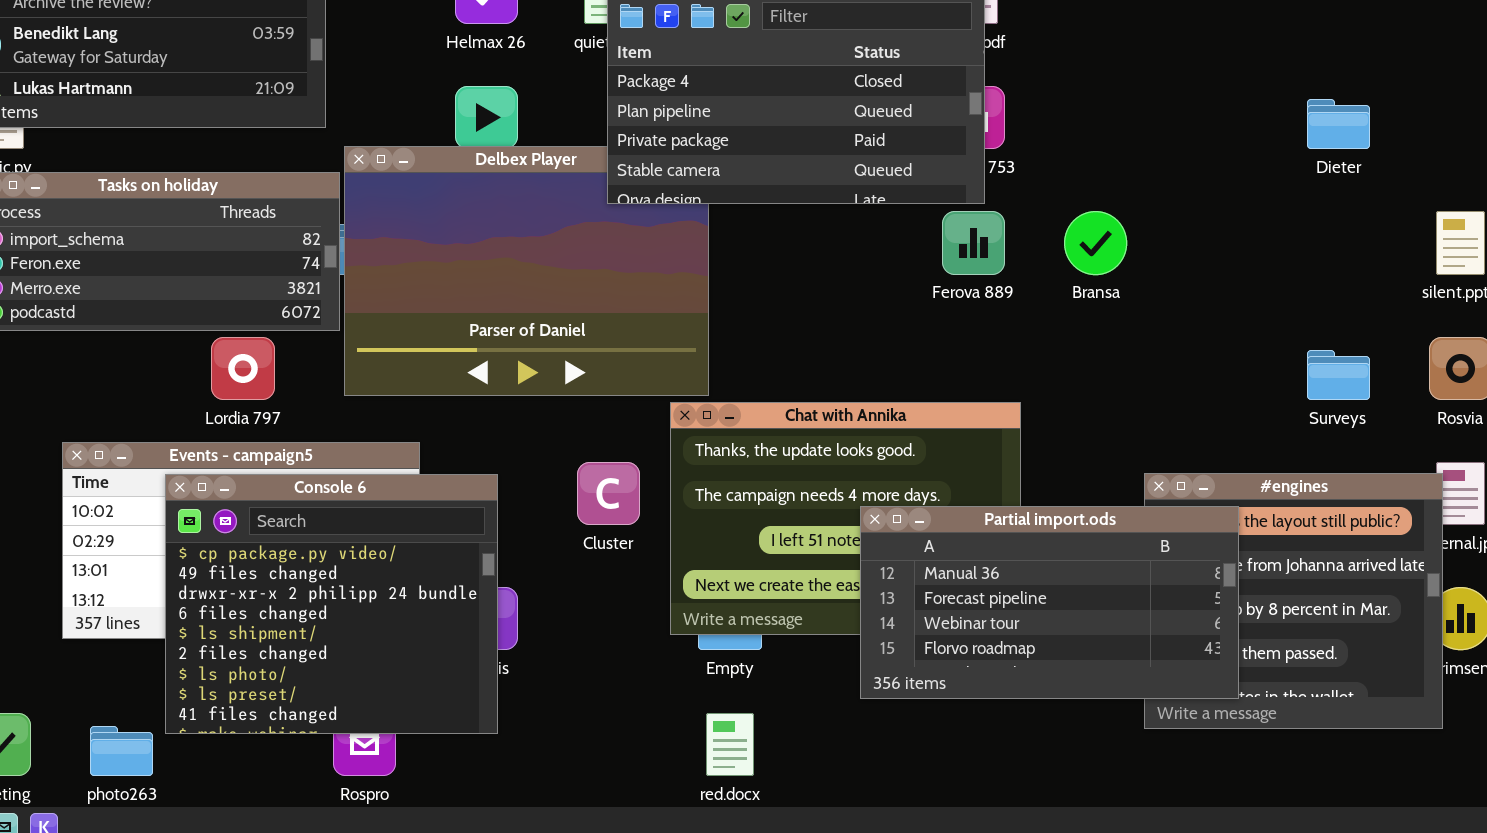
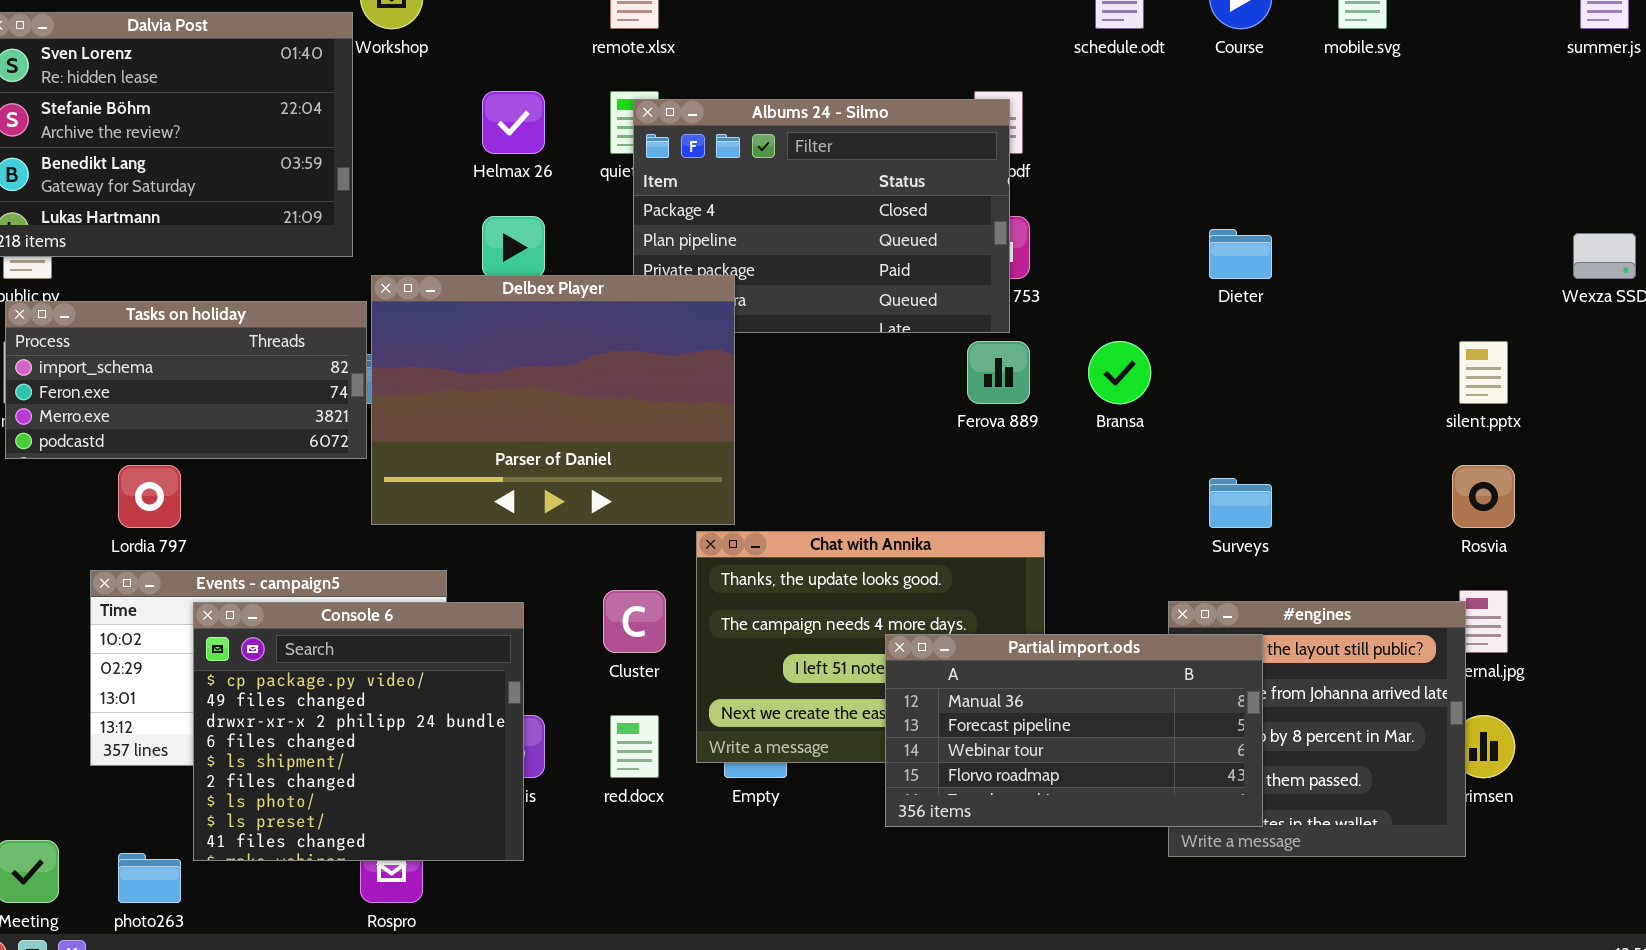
Dieter: [1307,99,1370,149] -> [1209,229,1272,279], moved
Delbex Player: [344,146,709,396] -> [371,275,735,525], raised
Lordia 797: [211,337,275,400] -> [118,465,181,528], moved
Surveys: [1307,350,1370,400] -> [1209,478,1272,528], moved
red.docx: [706,713,754,776] -> [610,715,659,778], moved

